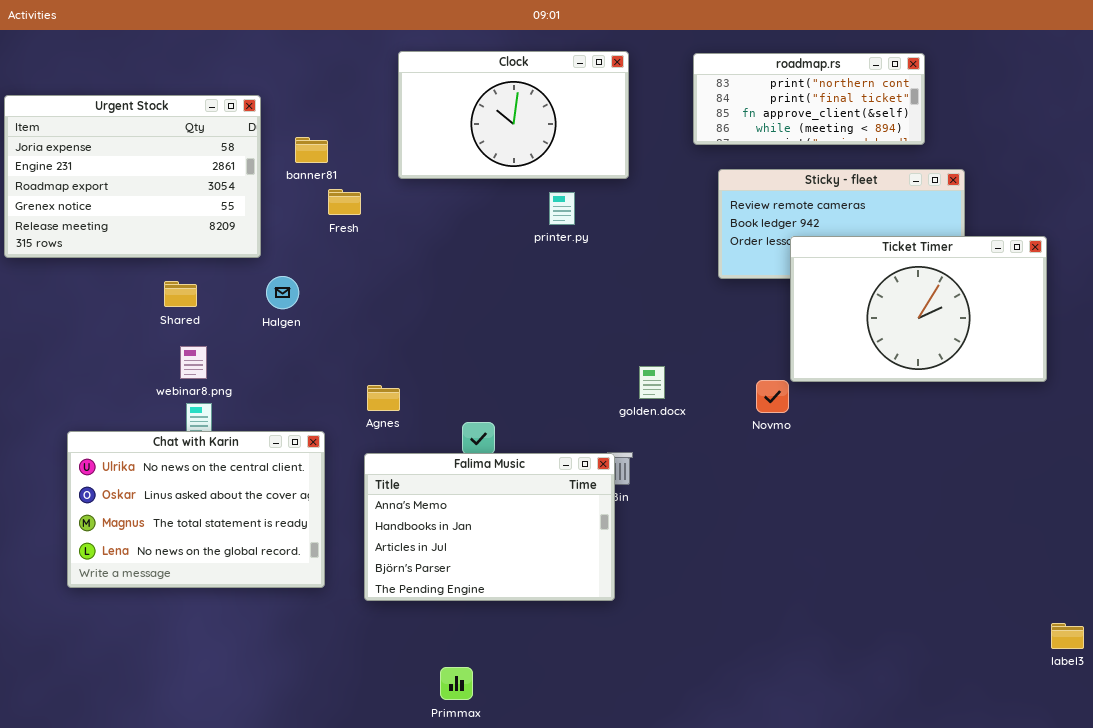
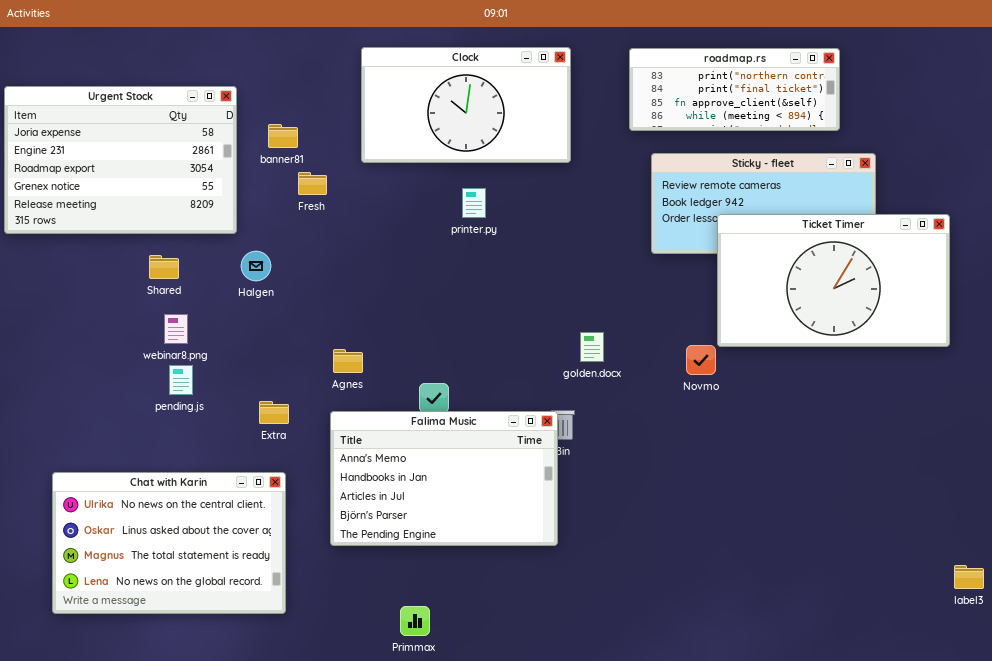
printer.py: [549,192,575,225] -> [462,188,486,218], moved
Chat with Karin: [67,431,325,588] -> [52,472,286,614], moved

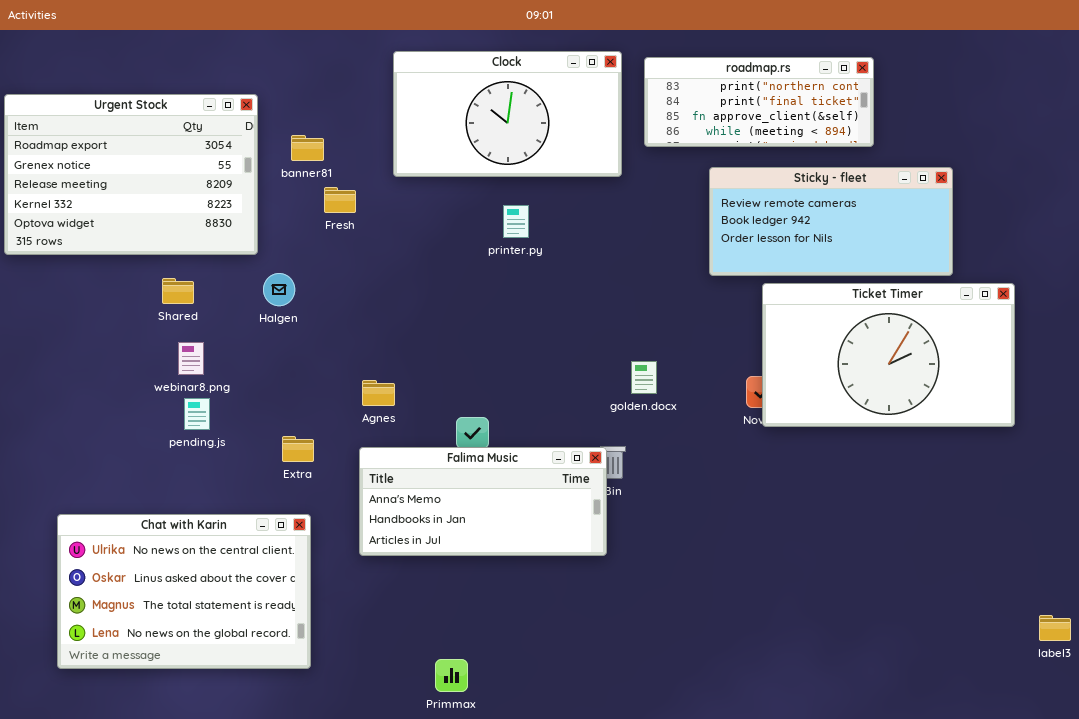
roadmap.rs: [629,48,840,131] -> [644,57,874,147], moved
Urgent Stock: [4,86,237,234] -> [4,94,258,255], scrolled down 2 rows
Ticket Timer: [717,214,950,347] -> [762,283,1015,427], moved
Falima Music: [330,411,558,546] -> [359,447,607,556], resized

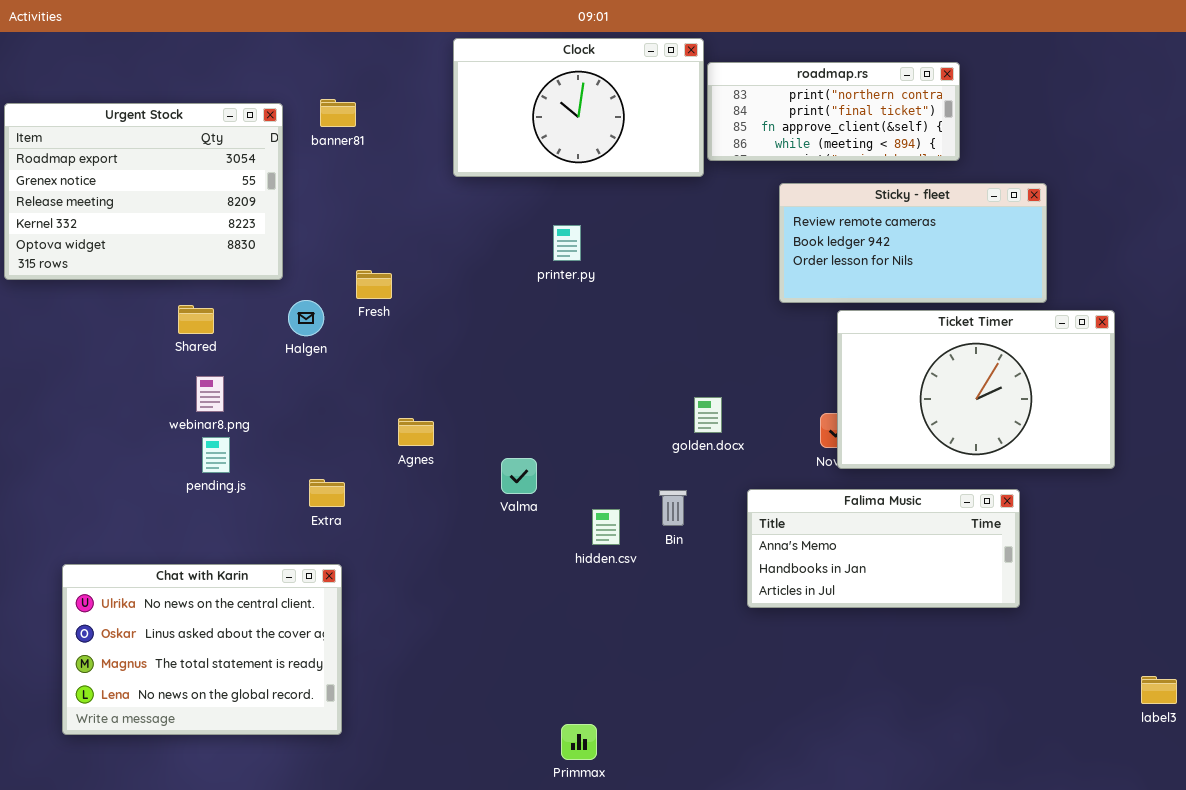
Clock: [393,51,622,177] -> [453,38,704,177], moved
banner81: [291,135,324,161] -> [320,99,356,127], moved
Fresh: [324,187,356,213] -> [356,270,392,299], moved
Falima Music: [359,447,607,556] -> [747,489,1020,608], moved
Primmax: [435,659,468,692] -> [561,724,597,760], moved

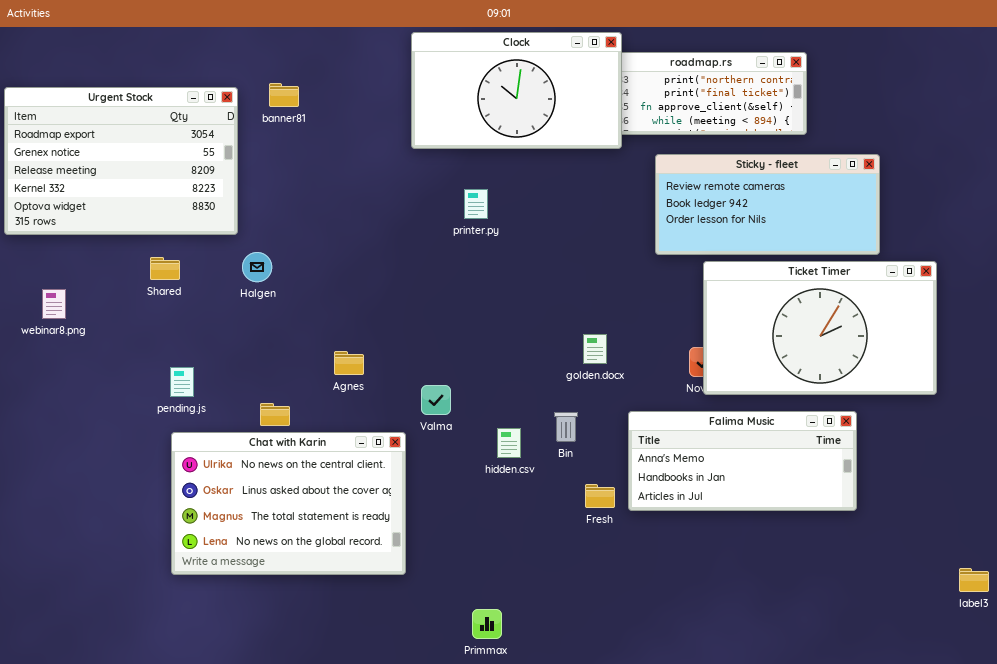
Clock: [453,38,704,177] -> [411,32,622,149], moved
Fresh: [356,270,392,299] -> [585,484,615,508], moved
webinar8.png: [196,376,224,412] -> [42,289,66,319], moved
Chat with Karin: [62,564,342,735] -> [171,432,406,575], moved

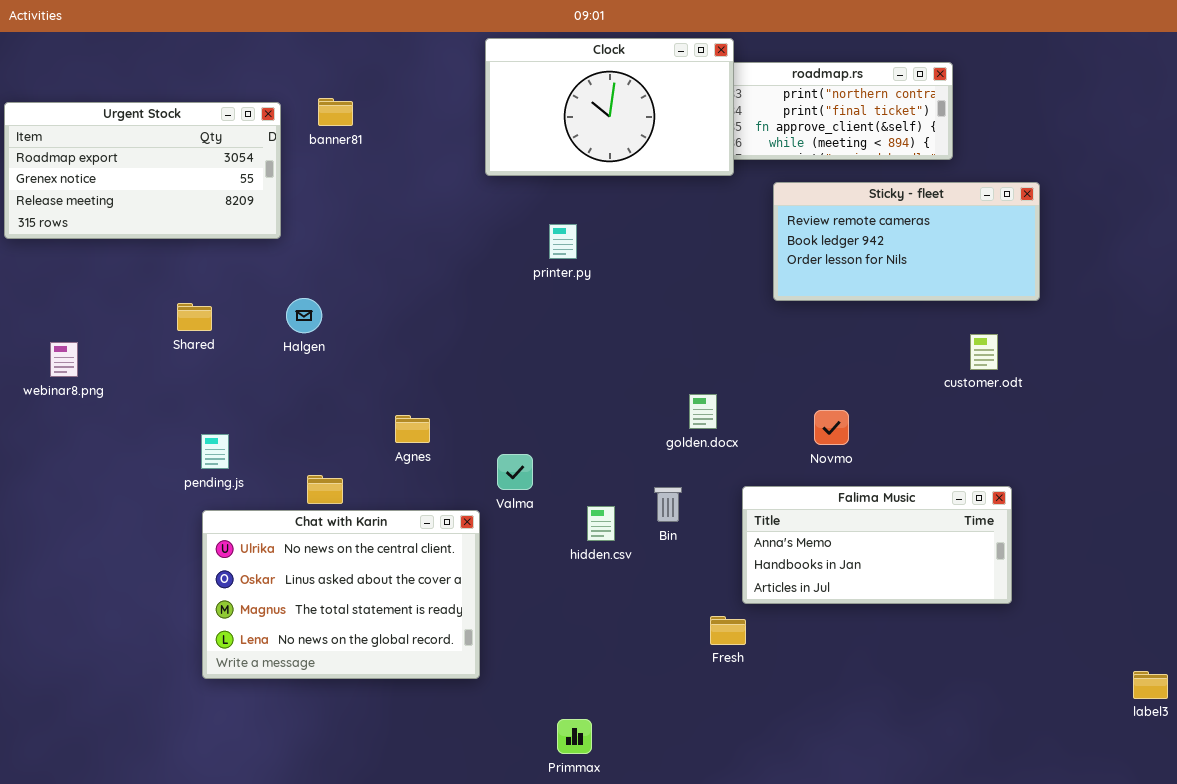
Urgent Stock: [4,87,238,235] -> [4,102,281,239], resized
Ticket Timer: [703,261,937,395] -> none, closed
Fresh: [585,484,615,508] -> [710,616,746,645], moved

